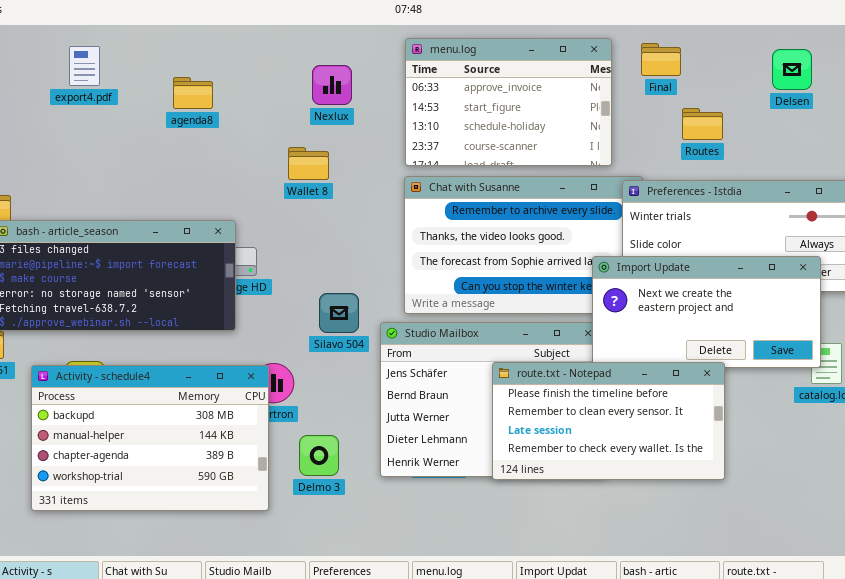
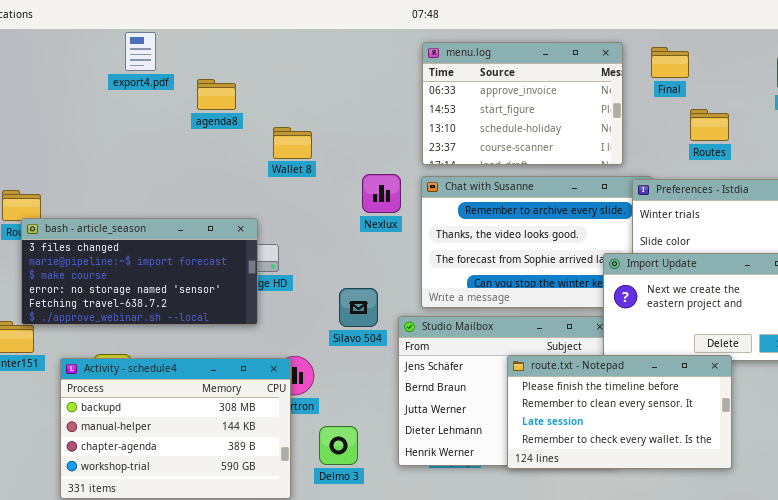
export4.pdf: [69,46,100,86] -> [125,32,156,71], moved
Nexlux: [312,65,352,105] -> [362,174,401,213], moved
Wallet 8: [288,147,329,180] -> [273,127,312,159], moved

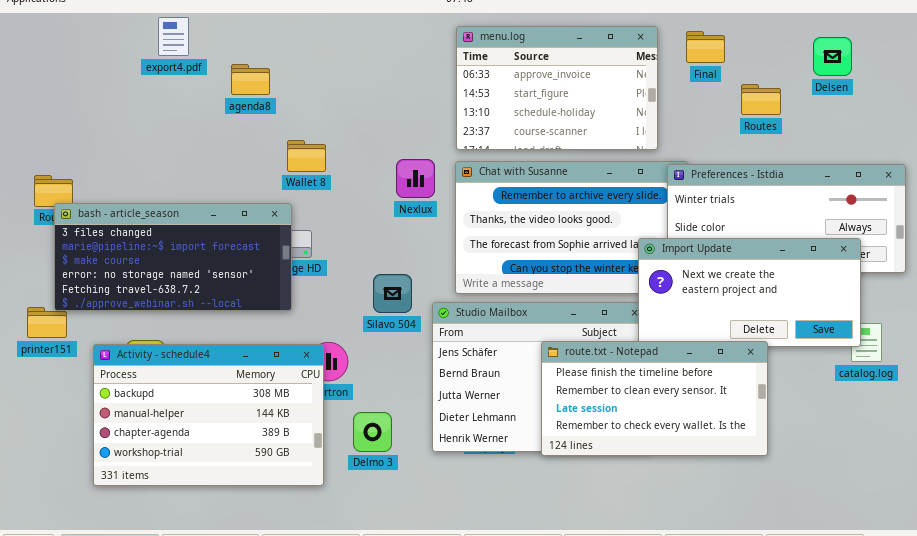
Routes: [690,109,729,141] -> [741,84,781,115], moved
Wallet 8: [273,127,312,159] -> [287,140,326,172], moved

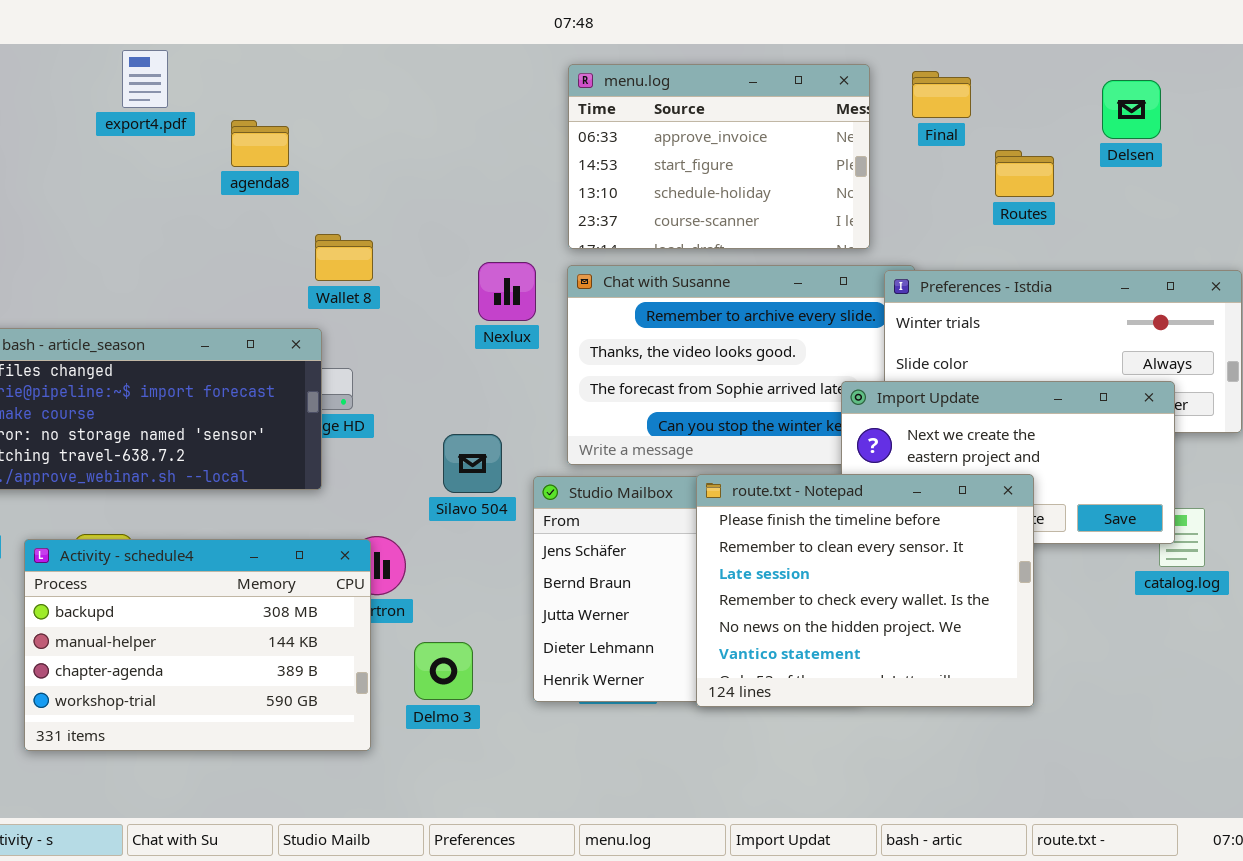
route.txt - Notepad: [541,341,768,456] -> [696,474,1034,707], resized

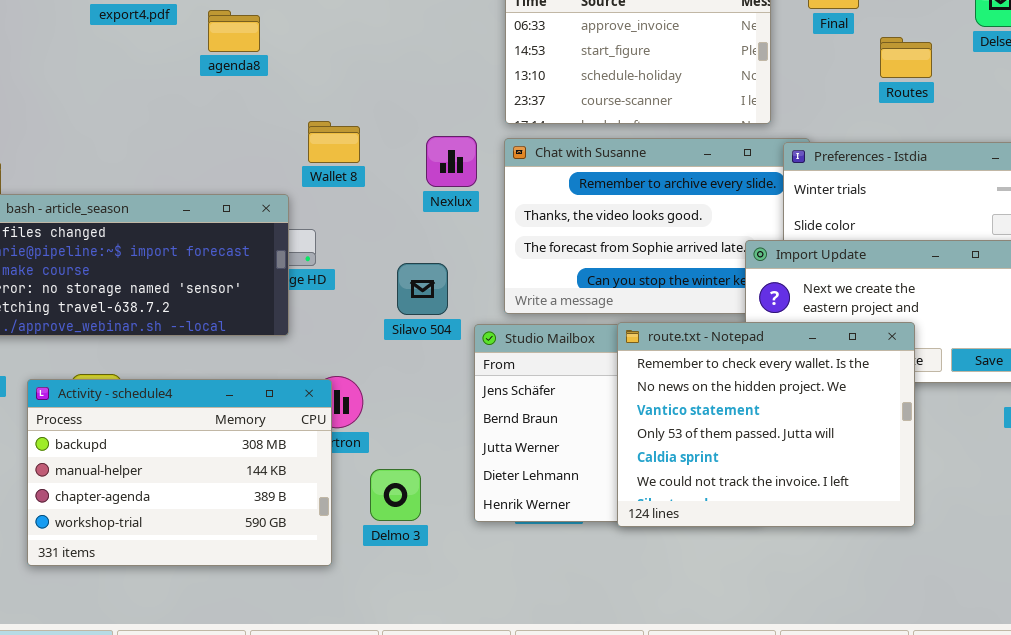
Wallet 8: [315,234,373,281] -> [308,121,360,163], moved
Silavo 504: [443,434,502,493] -> [397,263,448,315], moved
route.txt - Notepad: [696,474,1034,707] -> [617,322,915,527], scrolled down 3 rows

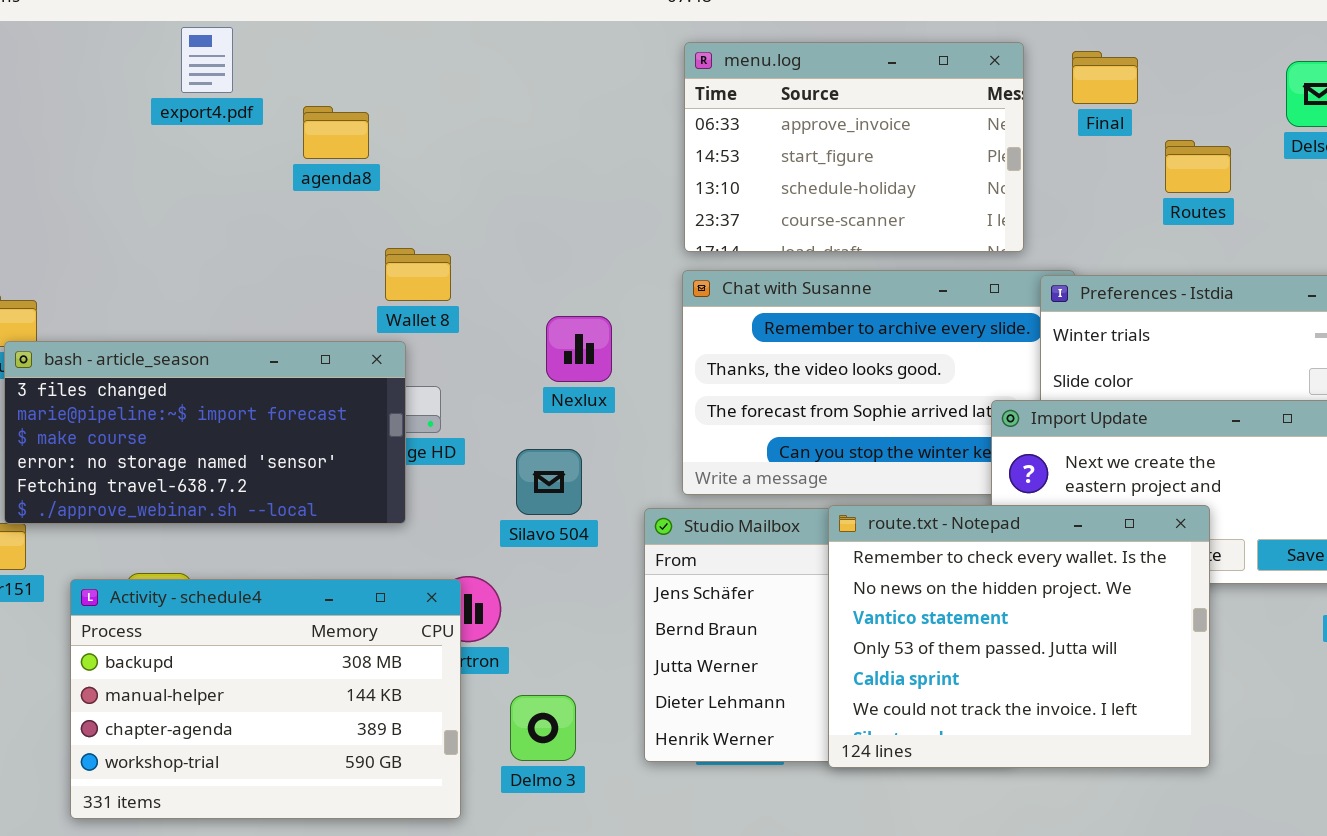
Wallet 8: [308,121,360,163] -> [385,248,451,301], moved
Nexlux: [426,136,477,187] -> [546,316,612,382], moved
Silavo 504: [397,263,448,315] -> [516,449,582,515], moved

